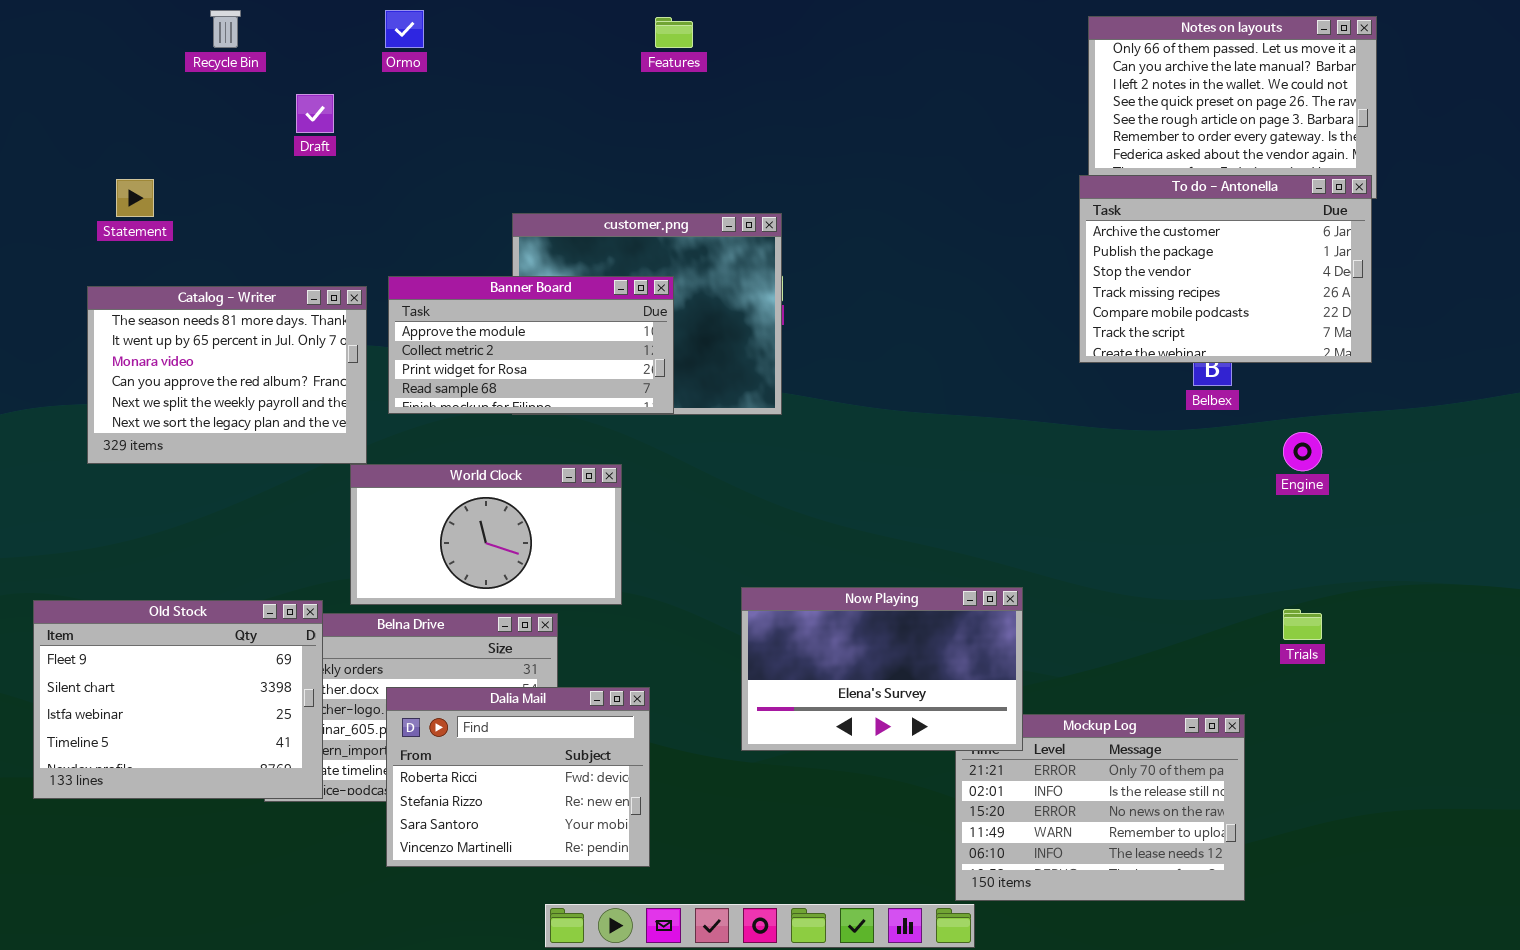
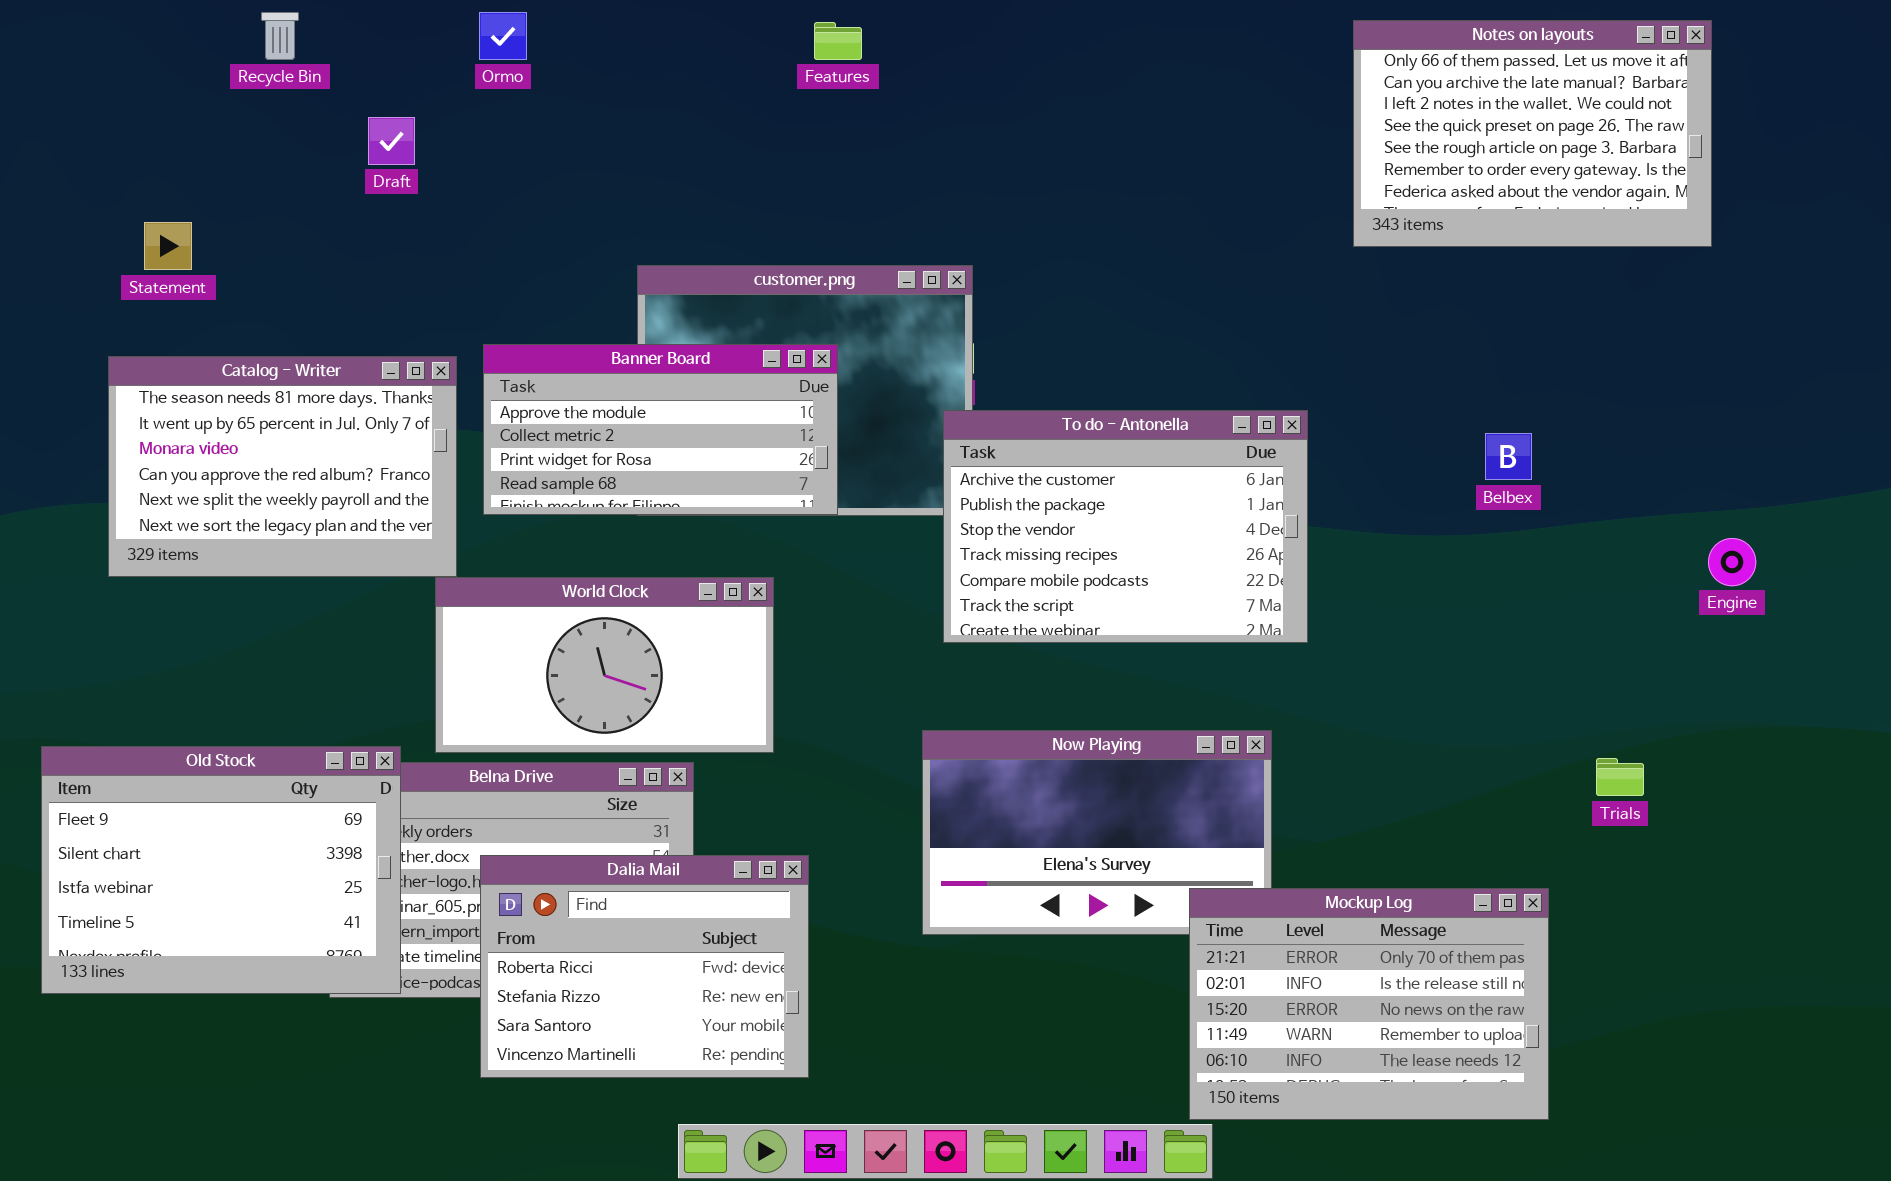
To do - Antonella: [1079,175,1372,363] -> [943,410,1308,643], moved
Engine: [1283,432,1322,471] -> [1708,538,1756,586], moved
Mockup Log: [955,714,1245,901] -> [1189,888,1549,1120], raised

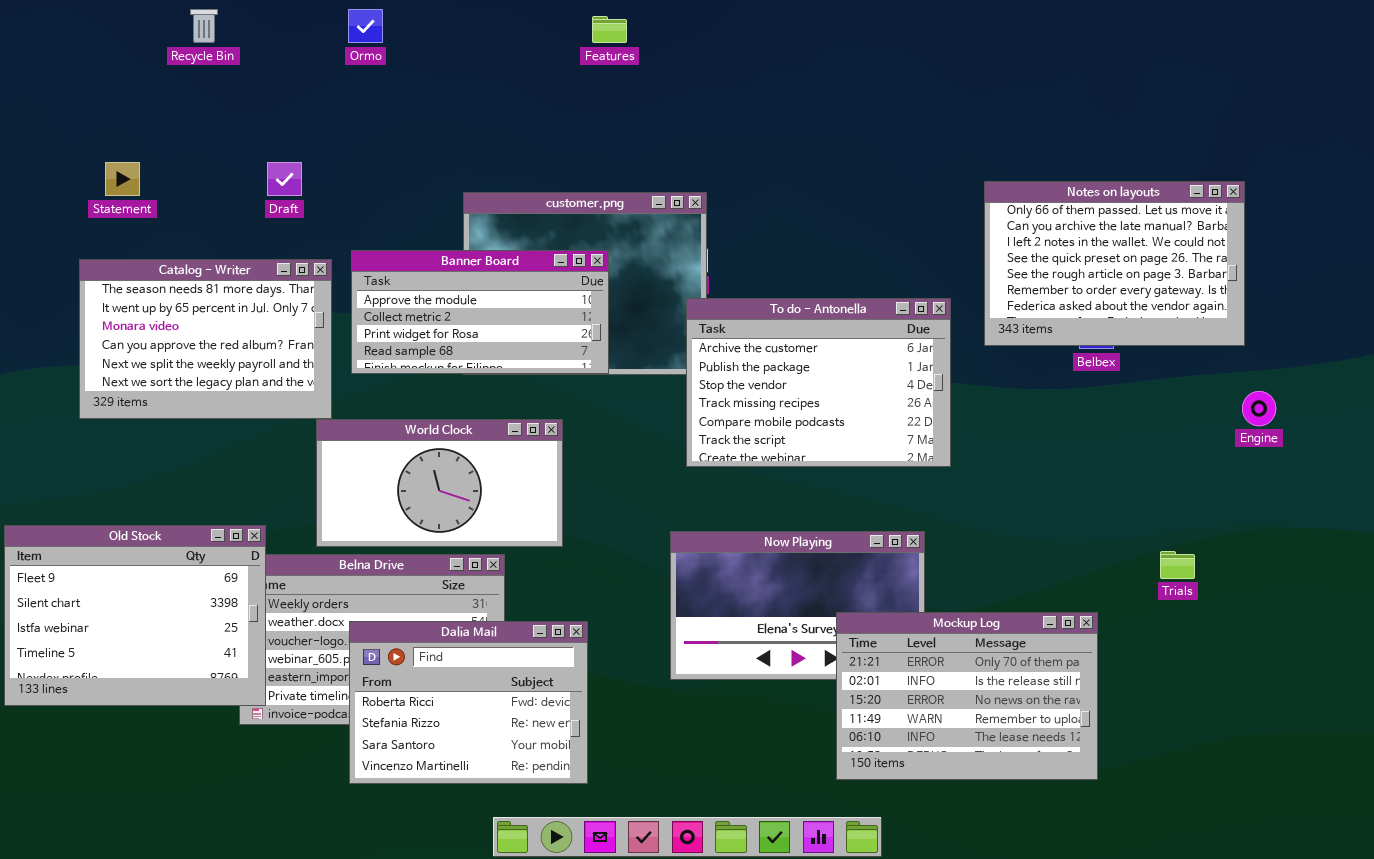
Notes on layouts: [1353,20,1712,247] -> [984,181,1245,346], moved
Draft: [368,117,415,165] -> [267,162,302,196], moved
Old Stock: [41,746,401,994] -> [4,525,266,706], moved
Mockup Log: [1189,888,1549,1120] -> [836,612,1098,780], moved

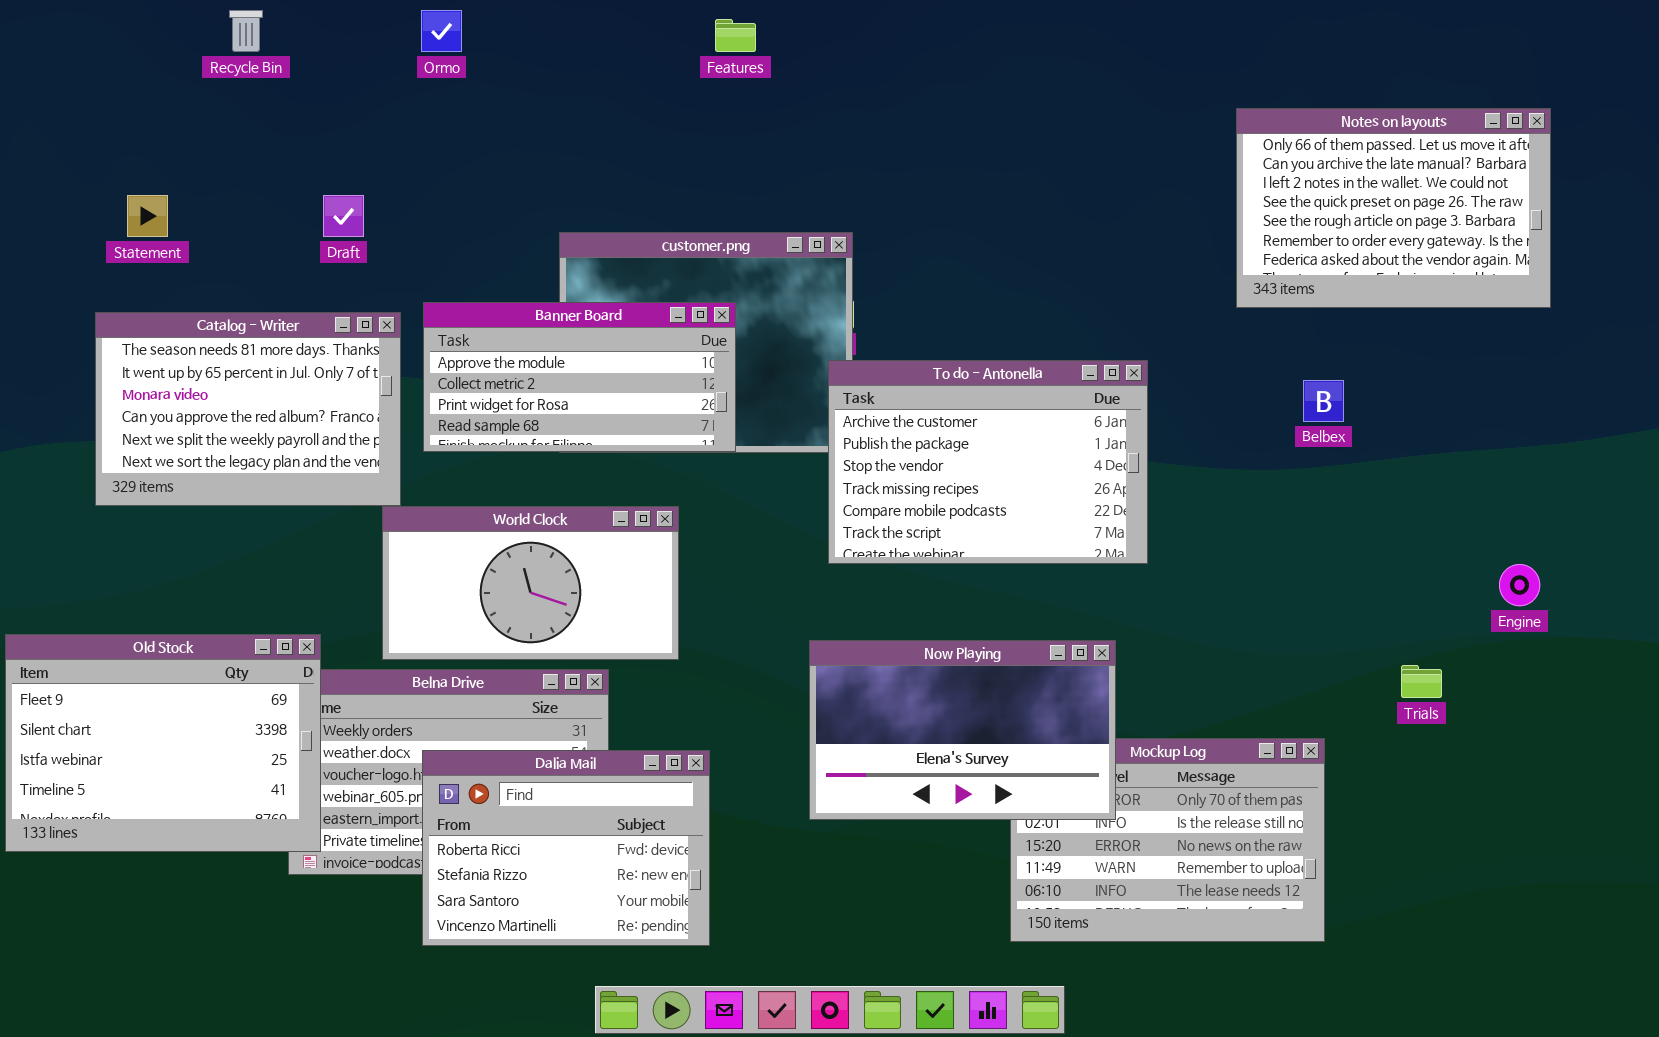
Notes on layouts: [984,181,1245,346] -> [1236,108,1551,308], moved
Engine: [1242,391,1276,426] -> [1499,564,1540,606], moved
Now Playing: [670,531,925,680] -> [809,640,1116,820], raised

